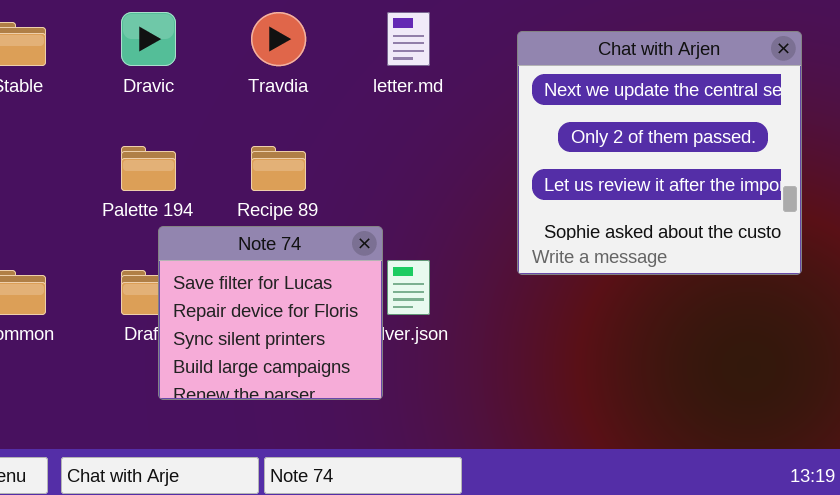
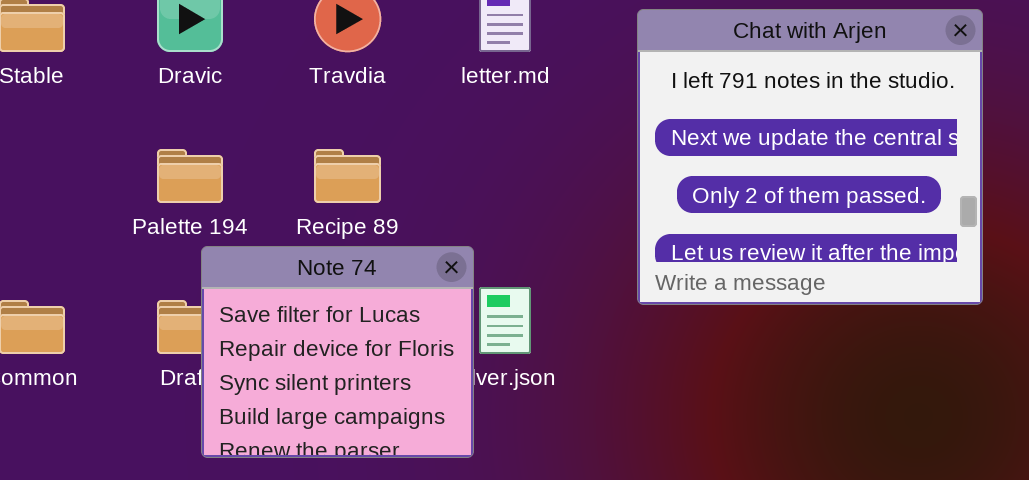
Chat with Arjen: [517,31,802,275] -> [637,9,983,305], scrolled up 1 row

